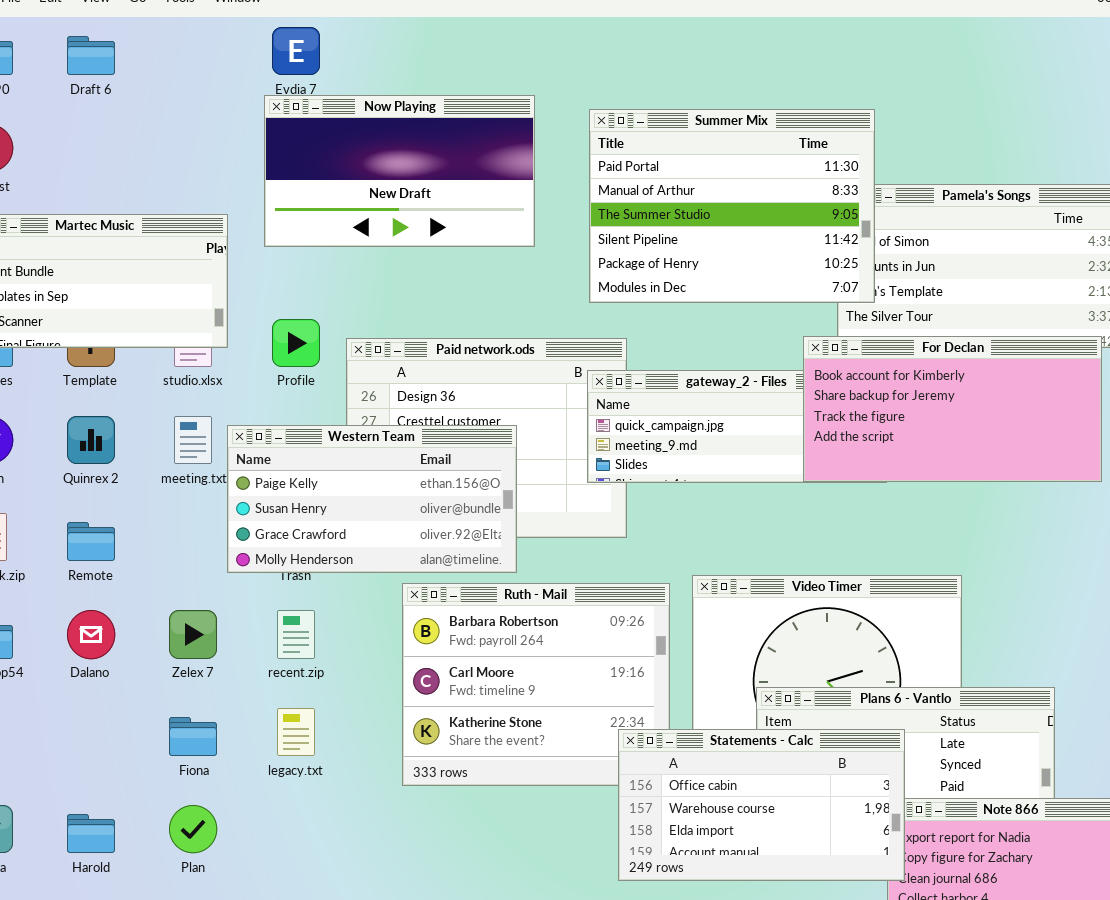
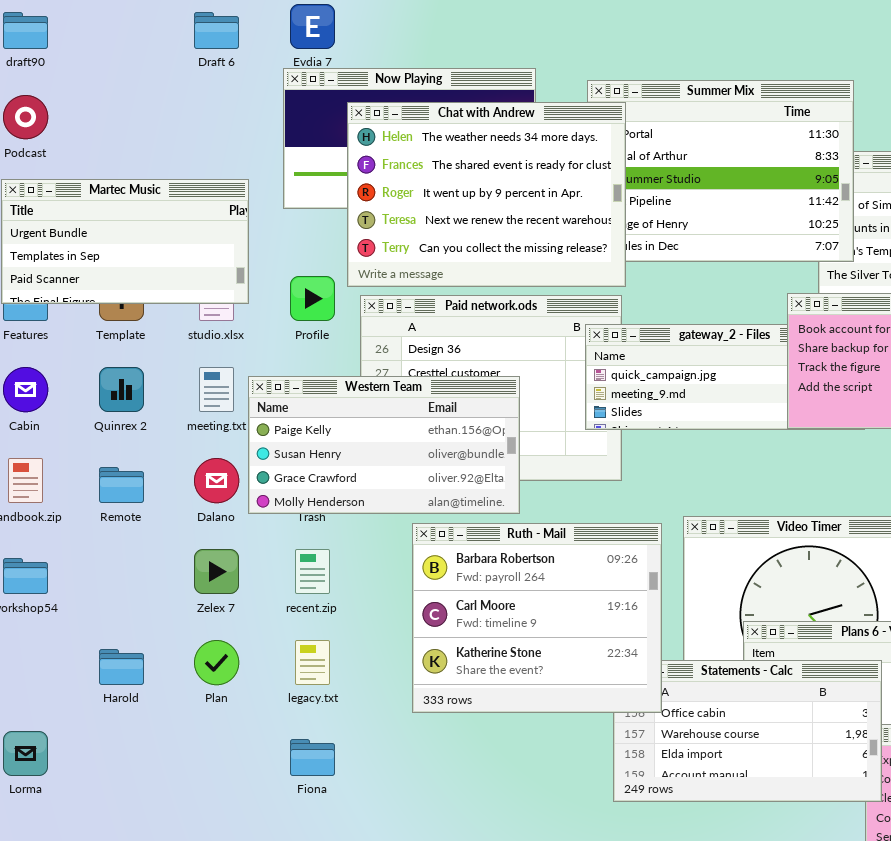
Draft 6: [67,36,115,75] -> [194,12,239,49], moved
Chat with Andrew: none -> [347,102,626,287], opened
Ruth - Mail: [402,583,670,786] -> [412,523,662,713], raised
Dalano: [67,610,115,659] -> [194,458,239,503], moved
Fiona: [169,717,217,756] -> [290,739,335,776], moved
Plan: [169,805,217,853] -> [194,640,239,685], moved
Harold: [67,814,115,853] -> [99,649,144,685], moved

